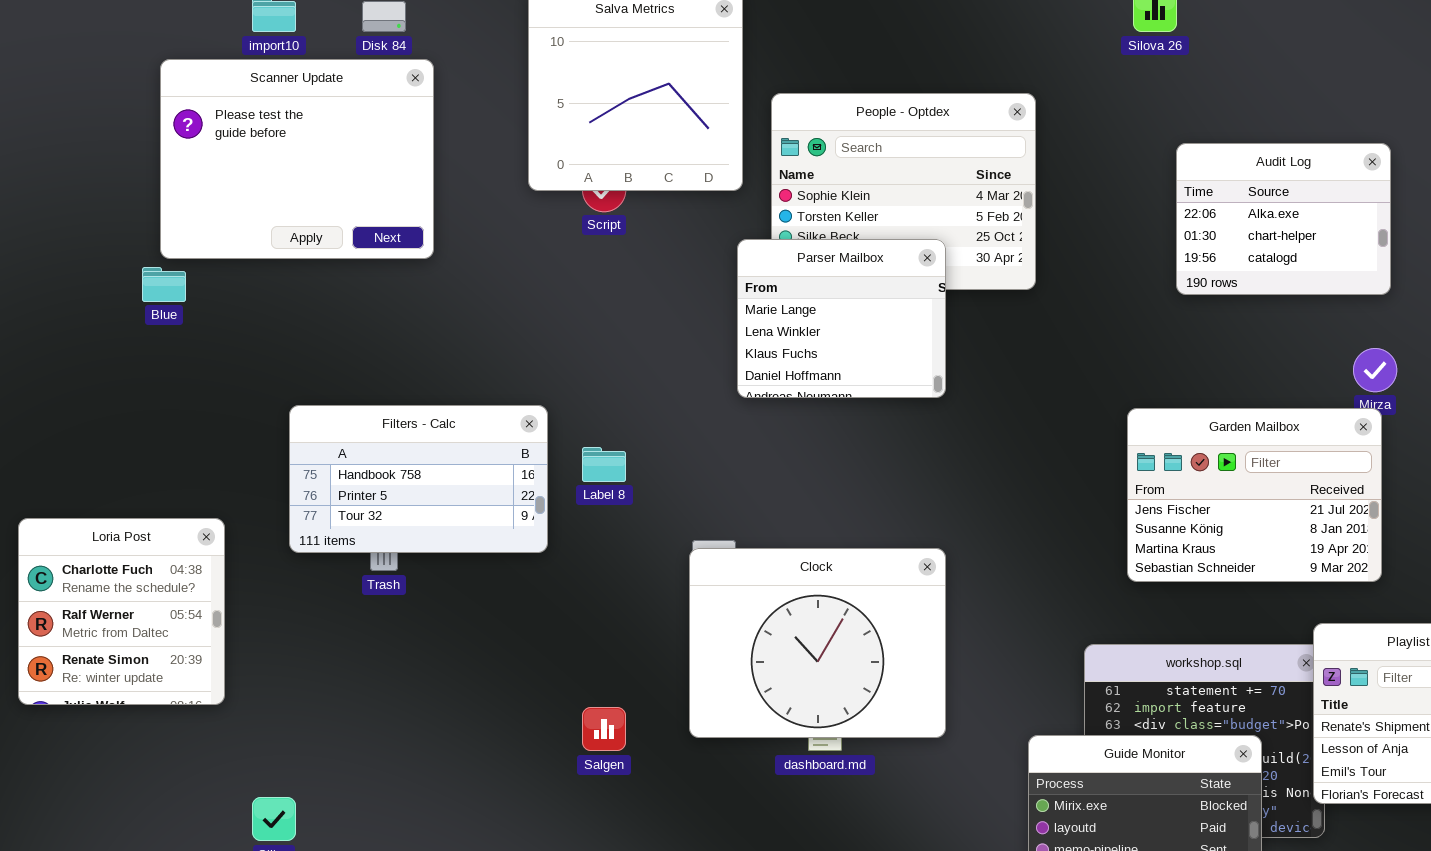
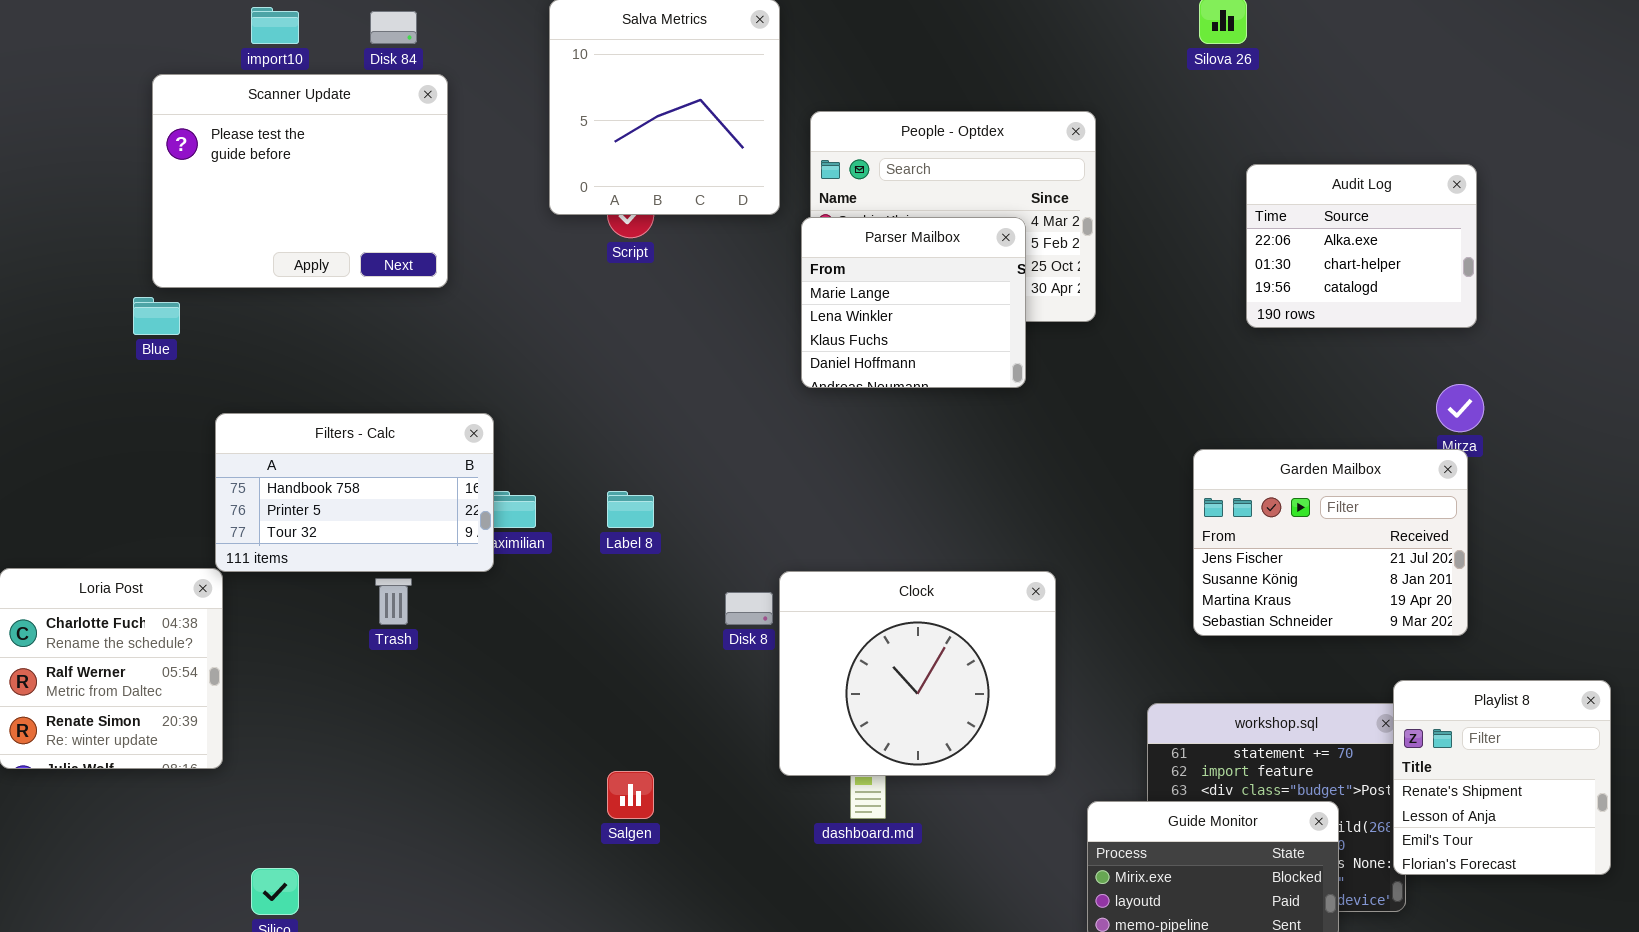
Parser Mailbox: [737,239,946,398] -> [801,217,1026,388], moved
Filters - Calc: [289,405,548,553] -> [215,413,494,572], moved
Clock: [689,548,946,738] -> [779,571,1056,776], moved

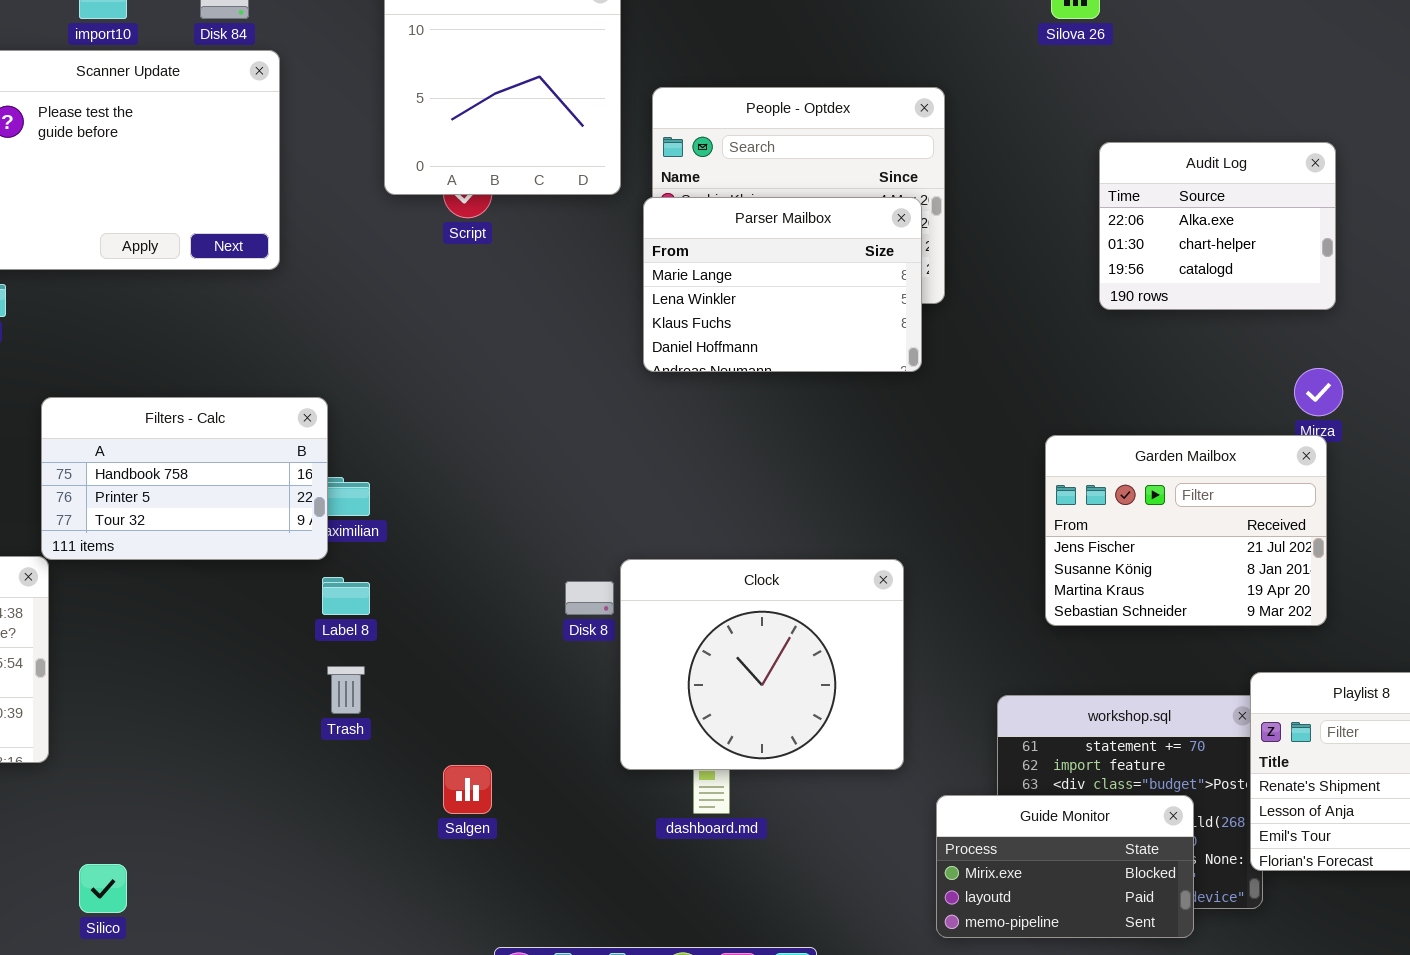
Parser Mailbox: [801,217,1026,388] -> [643,197,922,372], resized
Label 8: [607,491,654,528] -> [322,577,370,615], moved
Trash: [375,578,412,625] -> [327,666,365,714], moved

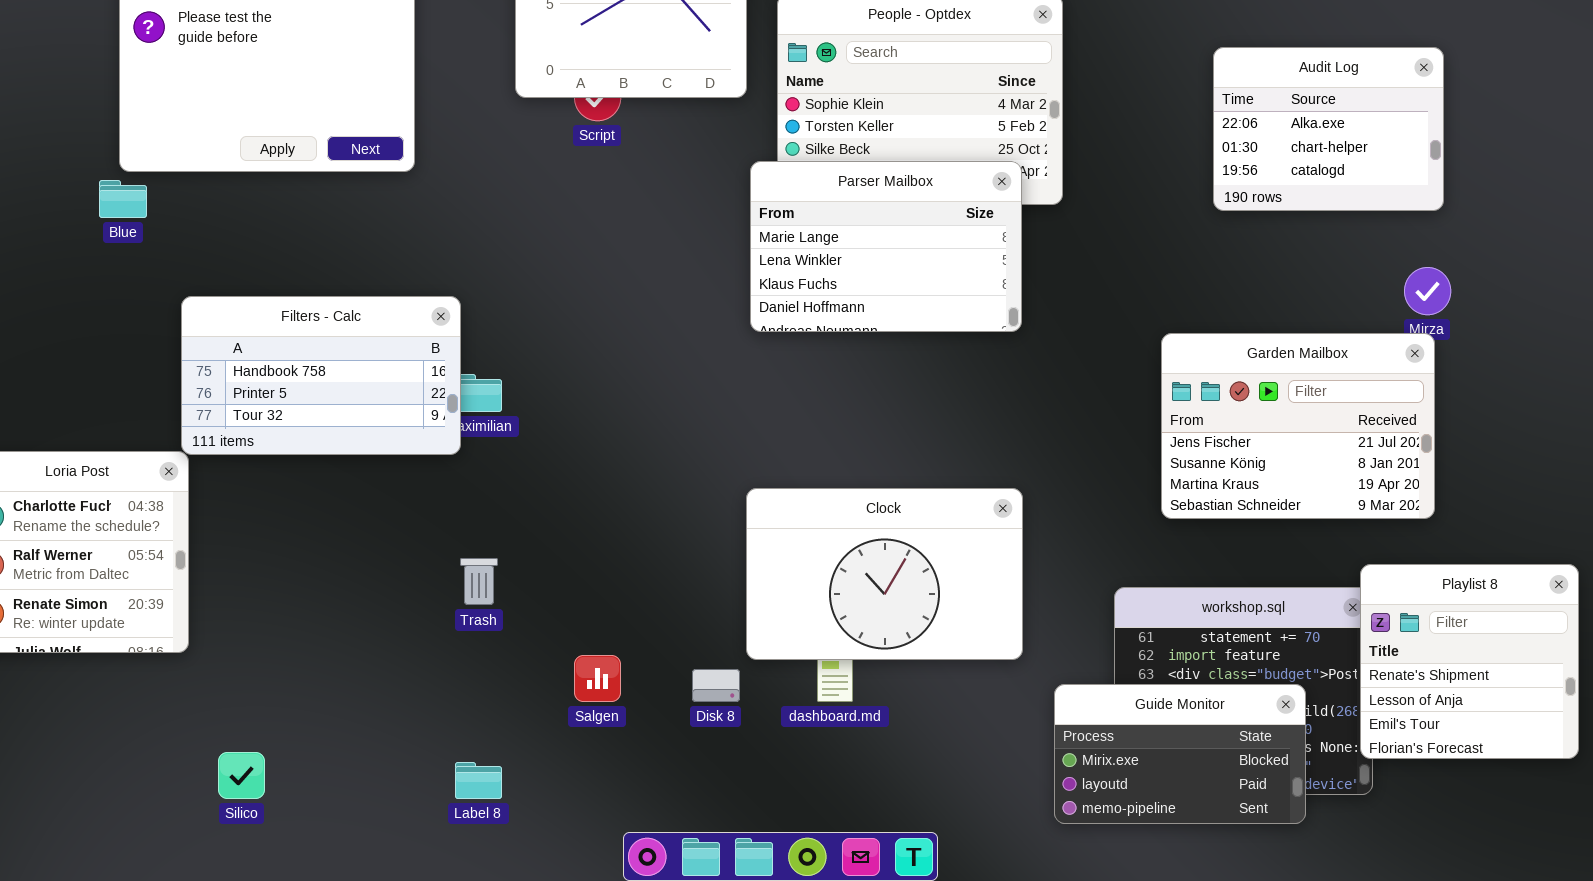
Parser Mailbox: [643,197,922,372] -> [750,161,1022,332], moved
Clock: [620,559,904,770] -> [746,488,1023,660], resized
Label 8: [322,577,370,615] -> [455,762,502,799], moved
Disk 8: [565,581,614,615] -> [692,669,740,702], moved

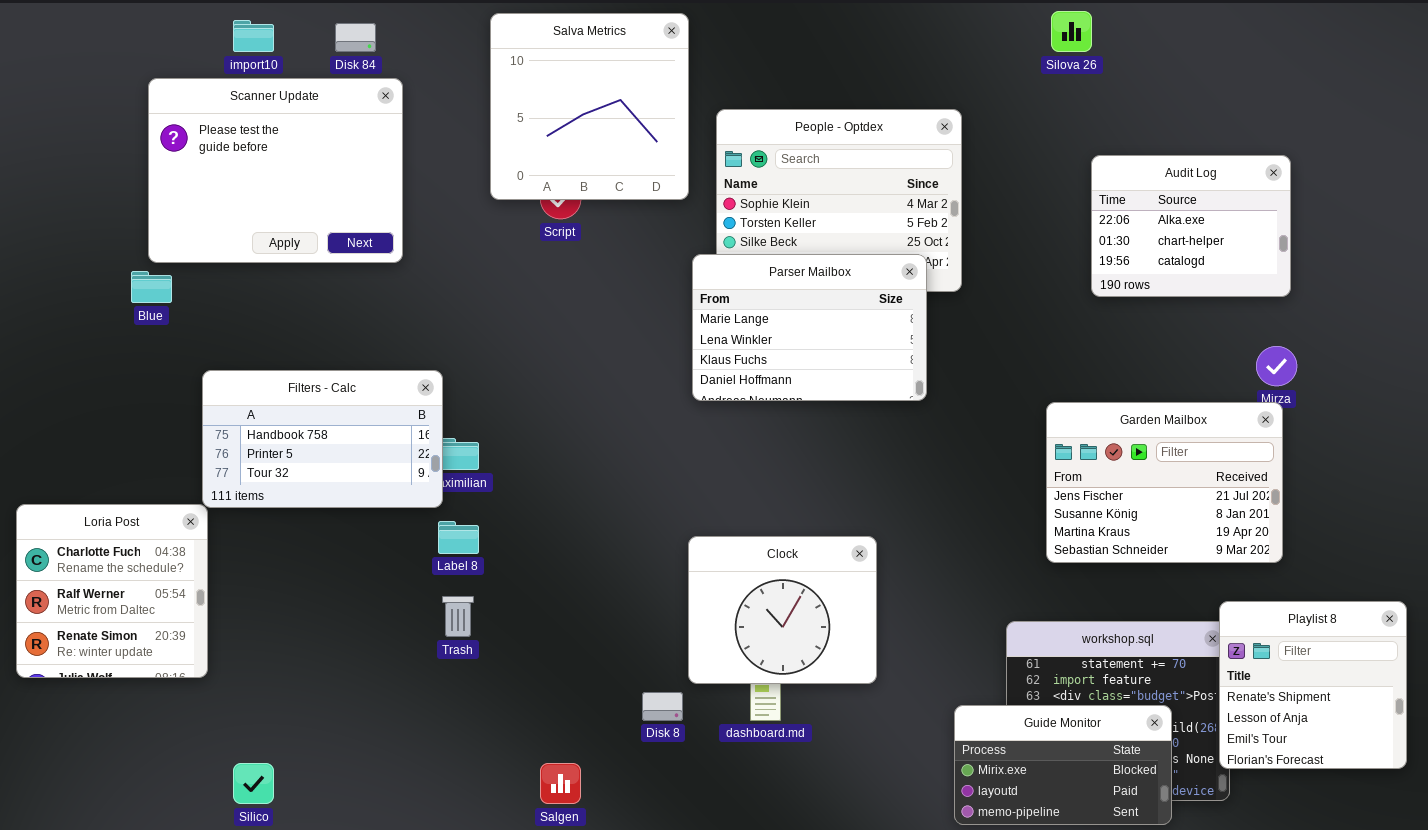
Clock: [746,488,1023,660] -> [688,536,877,684], resized
Salgen: [574,655,621,702] -> [540,763,581,804], moved
Label 8: [455,762,502,799] -> [438,521,479,554], moved

